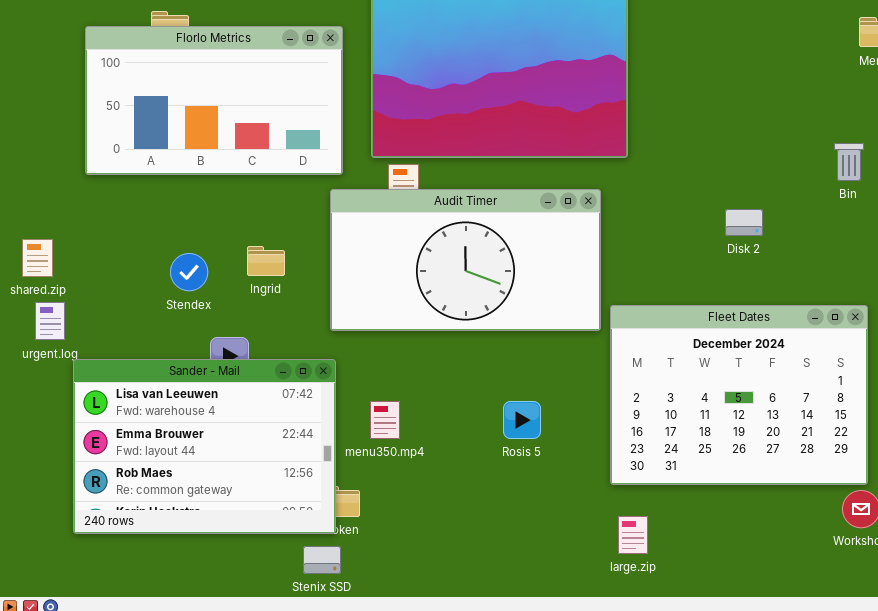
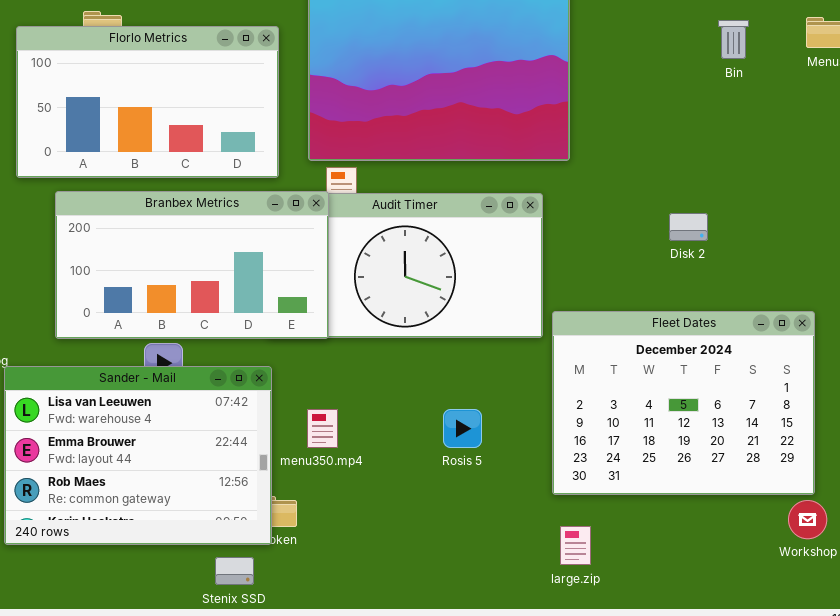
Bin: [834,143,864,181] -> [718,20,749,59], moved
Branbex Metrics: none -> [55,191,329,339], opened
Stenix SSD: [303,546,341,574] -> [215,557,254,585], moved

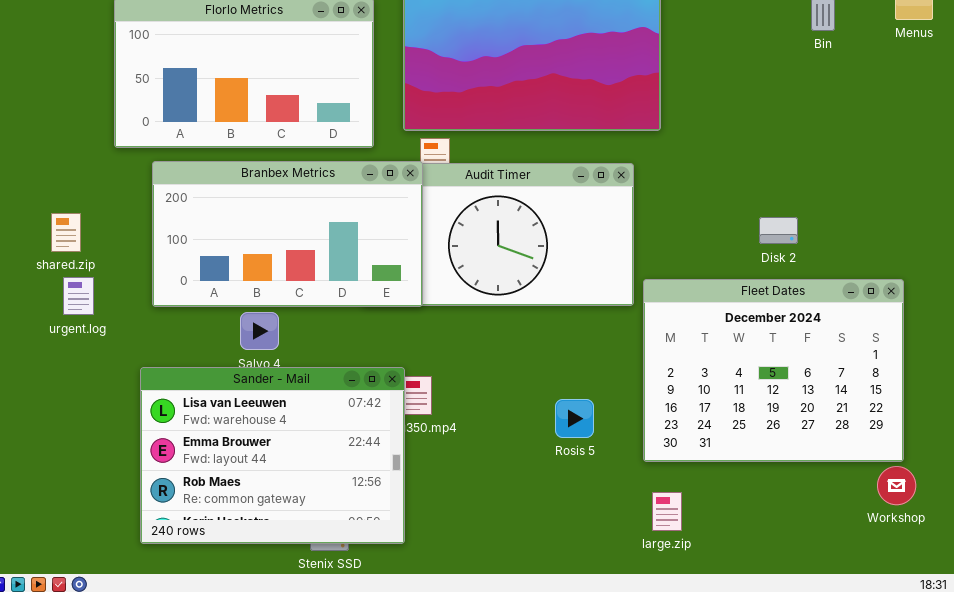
Disk 2: [669,213,708,241] -> [759,217,798,244], moved
Sander - Mail: [4,366,272,545] -> [140,367,405,544], moved
Rosis 5: [443,409,482,448] -> [555,399,594,438], moved

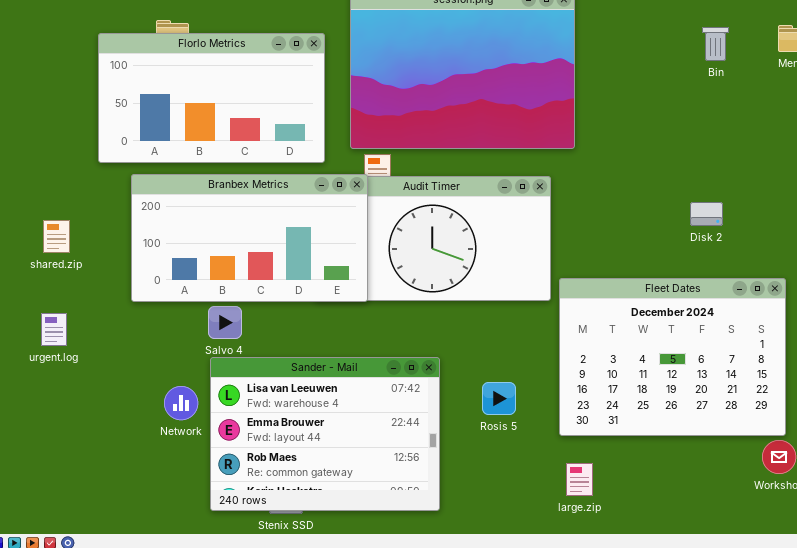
Disk 2: [759,217,798,244] -> [690,202,723,226], moved
urgent.log: [63,277,94,315] -> [41,313,67,346], moved
Sander - Mail: [140,367,405,544] -> [210,357,440,511], moved

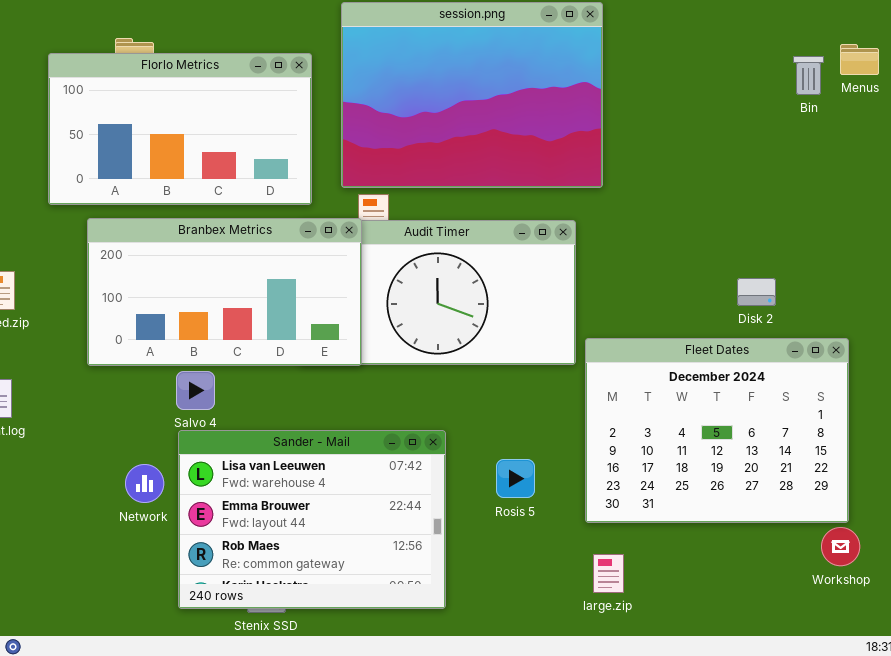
Bin: [702,27,729,61] -> [793,56,824,95], moved
Disk 2: [690,202,723,226] -> [737,278,776,306], moved

